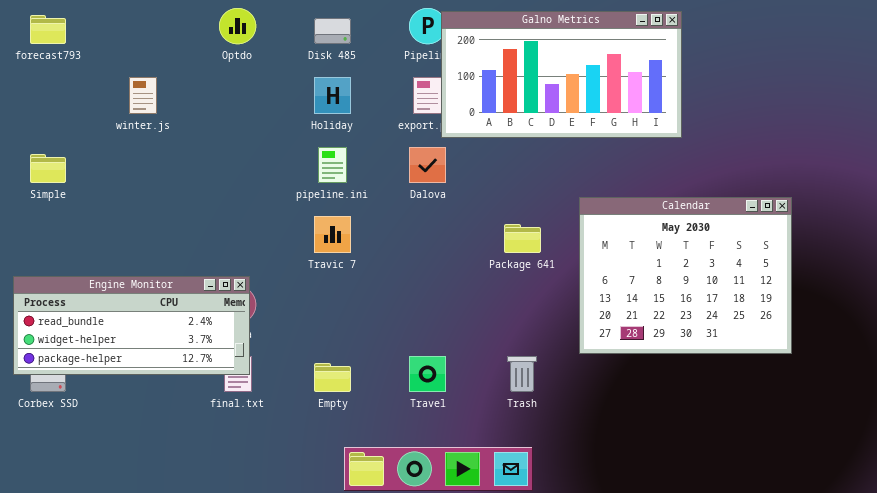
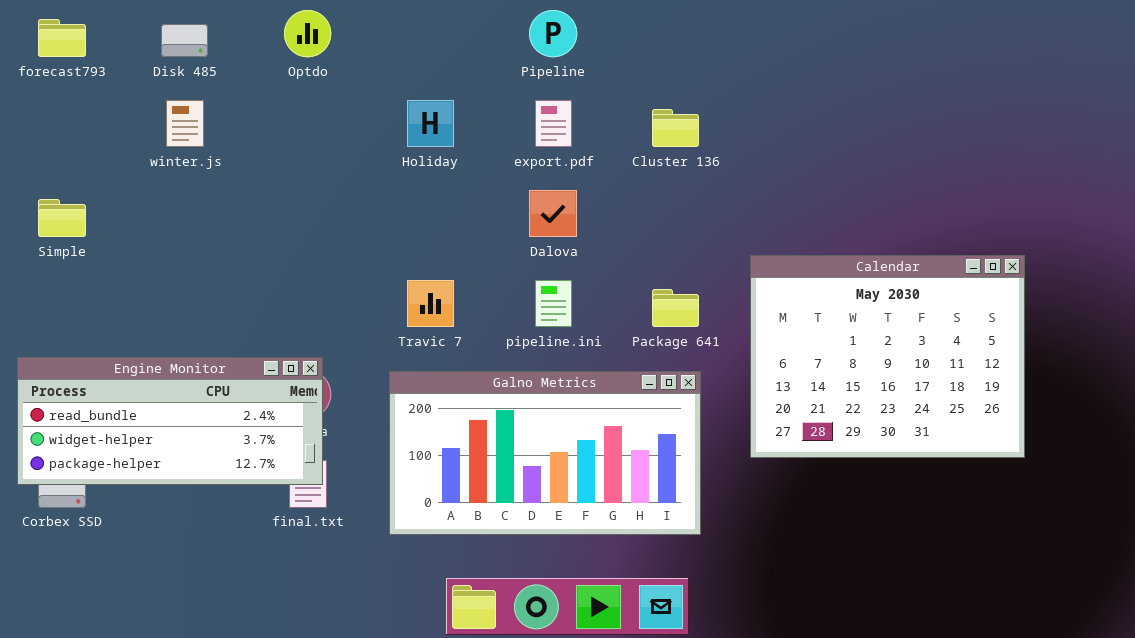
Galno Metrics: [441,11,682,138] -> [389,371,701,535], moved
Disk 485: [314,18,351,44] -> [161,24,208,57], moved
pipeline.ini: [318,147,347,183] -> [535,280,572,327], moved

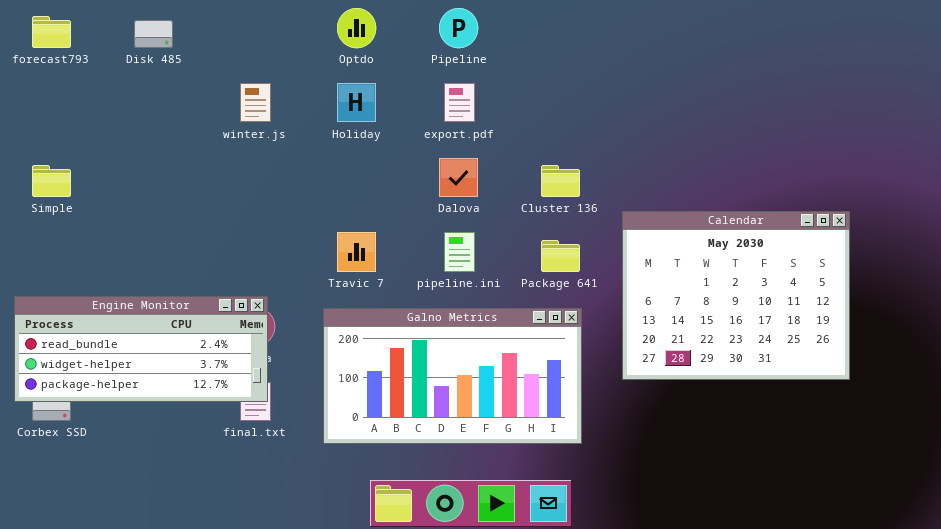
Optdo: [284,10,331,57] -> [337,8,376,48], moved
winter.js: [166,100,204,147] -> [240,83,271,122], moved
Cluster 136: [652,109,699,147] -> [541,165,580,197], moved

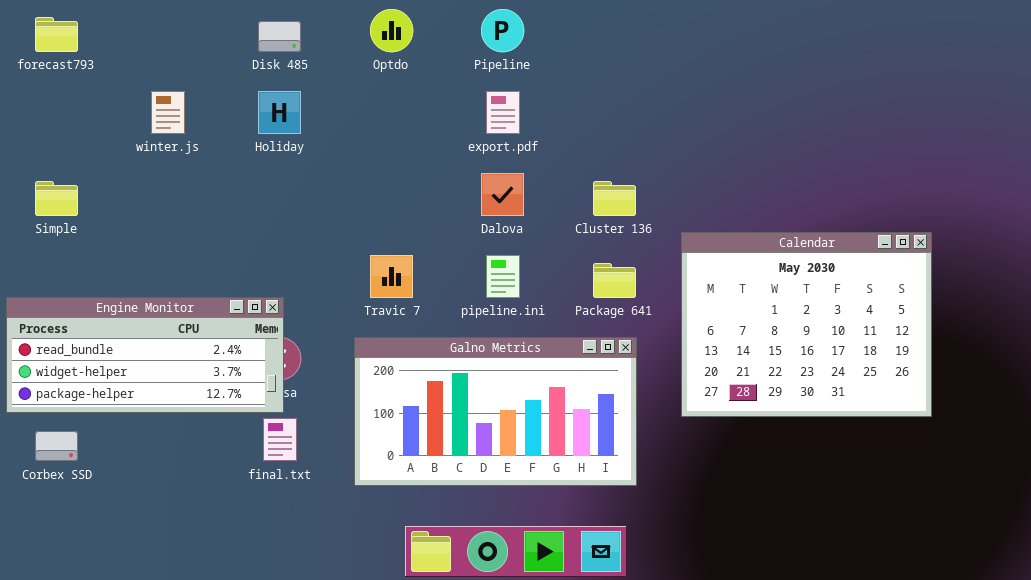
Disk 485: [134,20,173,48] -> [258,21,301,52], moved
winter.js: [240,83,271,122] -> [151,91,185,134], moved
Holiday: [337,83,376,122] -> [258,91,301,134], moved
Engine Monitor: [14,296,268,402] -> [6,297,284,413], moved

